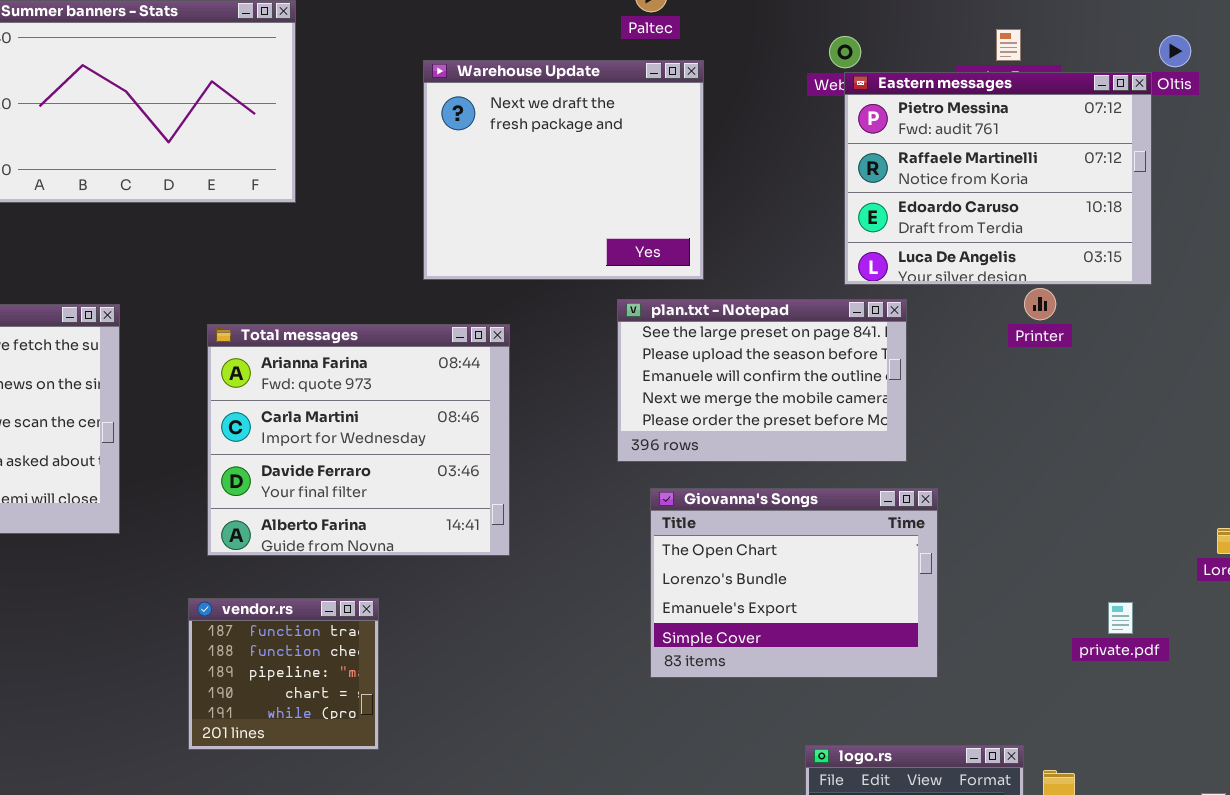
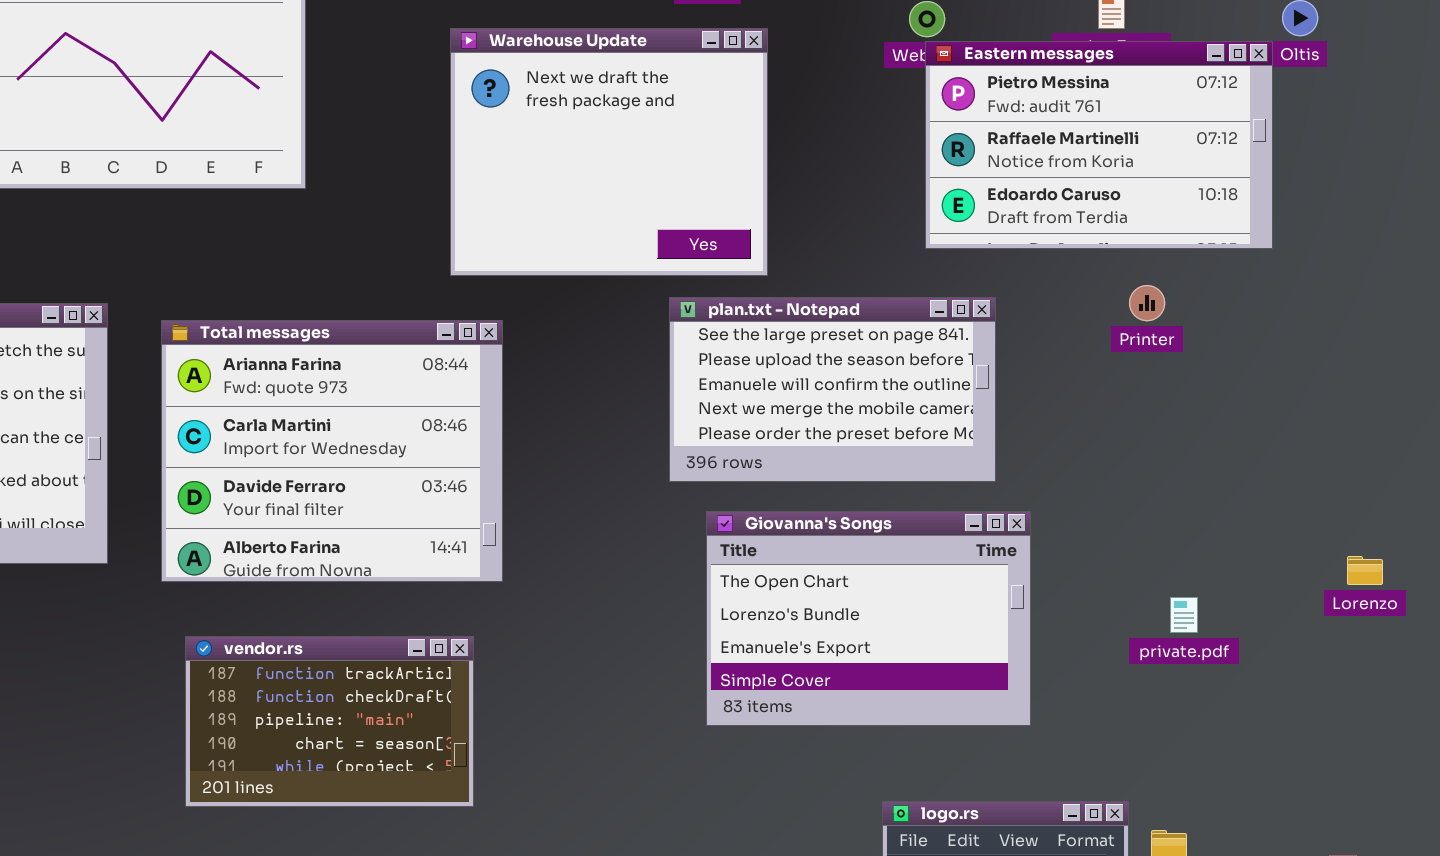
Eastern messages: [844,72,1152,285] -> [925,41,1273,249], resized
Total messages: [207,324,510,556] -> [161,320,503,582], moved
vendor.rs: [188,598,379,750] -> [185,636,474,807], resized
private.pdf: [1108,602,1133,634] -> [1170,597,1198,633], moved

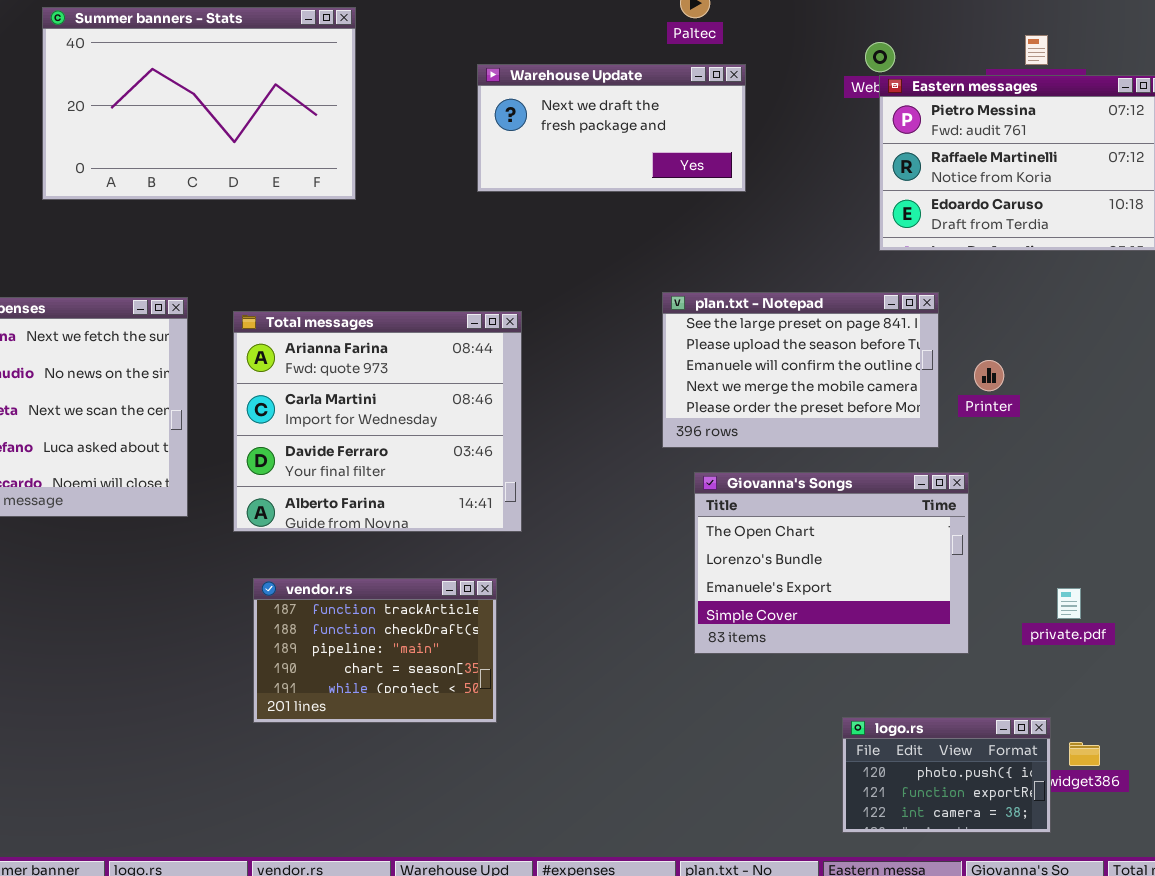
Warehouse Update: [450,28,768,276] -> [477,64,746,192], resized
Printer: [1129,285,1165,321] -> [974,360,1004,391], moved
private.pdf: [1170,597,1198,633] -> [1057,588,1081,619], moved

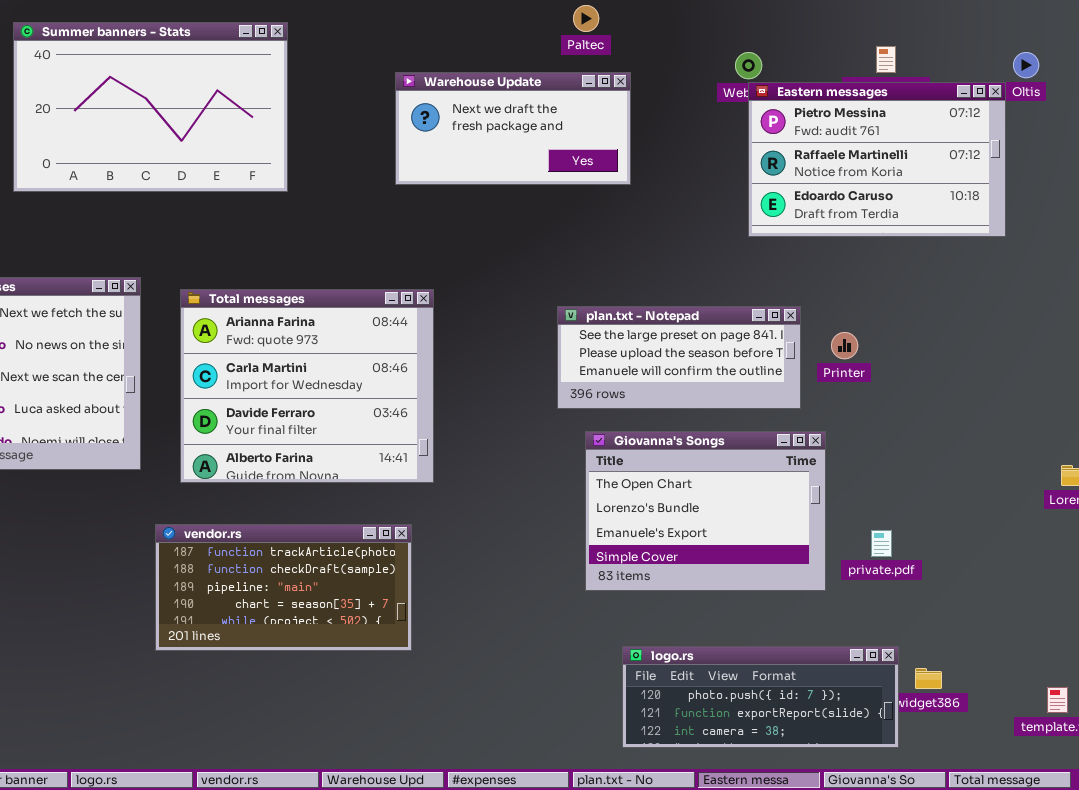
plan.txt - Notepad: [662,292,939,448] -> [557,306,801,409], resized
vendor.rs: [253,578,497,723] -> [155,524,412,651], resized
private.pdf: [1057,588,1081,619] -> [871,530,892,557], moved
logo.rs: [842,717,1051,833] -> [622,646,899,748], resized

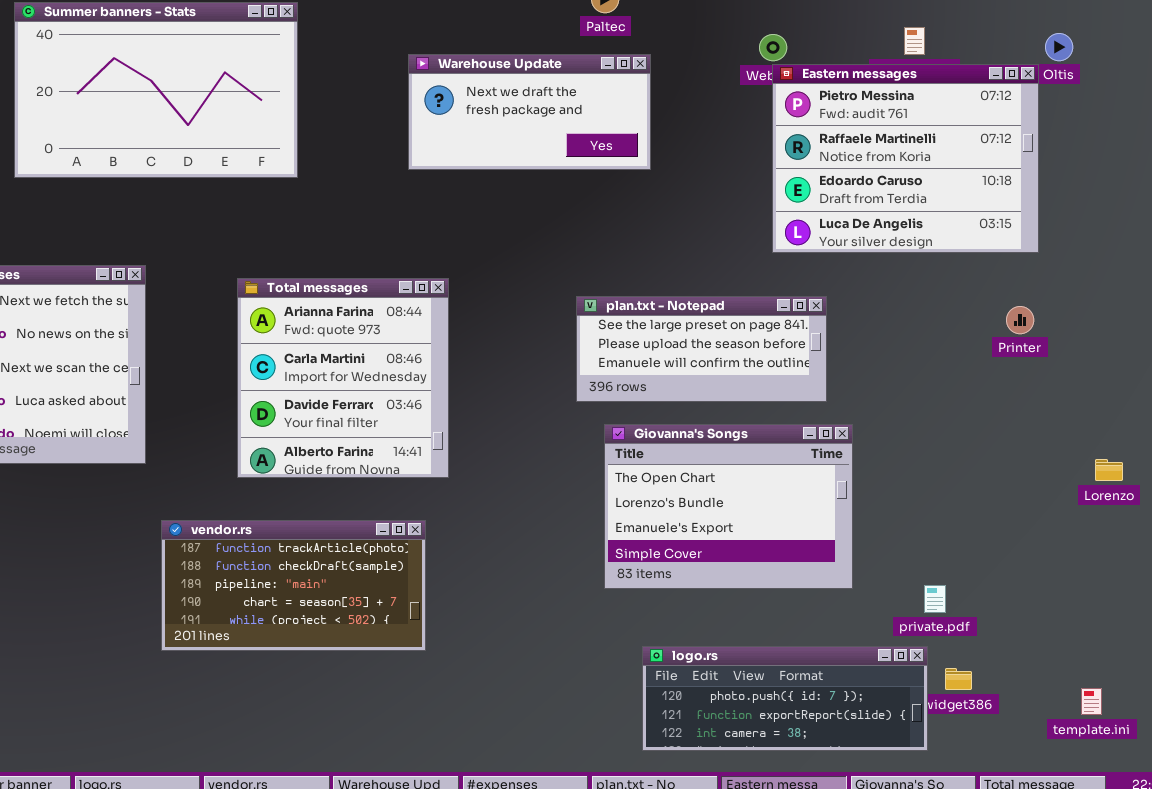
Eastern messages: [748,82,1006,237] -> [772,64,1039,253], resized
Total messages: [180,289,434,483] -> [237,278,449,478], resized
Printer: [831,332,858,359] -> [1006,306,1034,334], moved
private.pdf: [871,530,892,557] -> [924,585,946,613], moved

